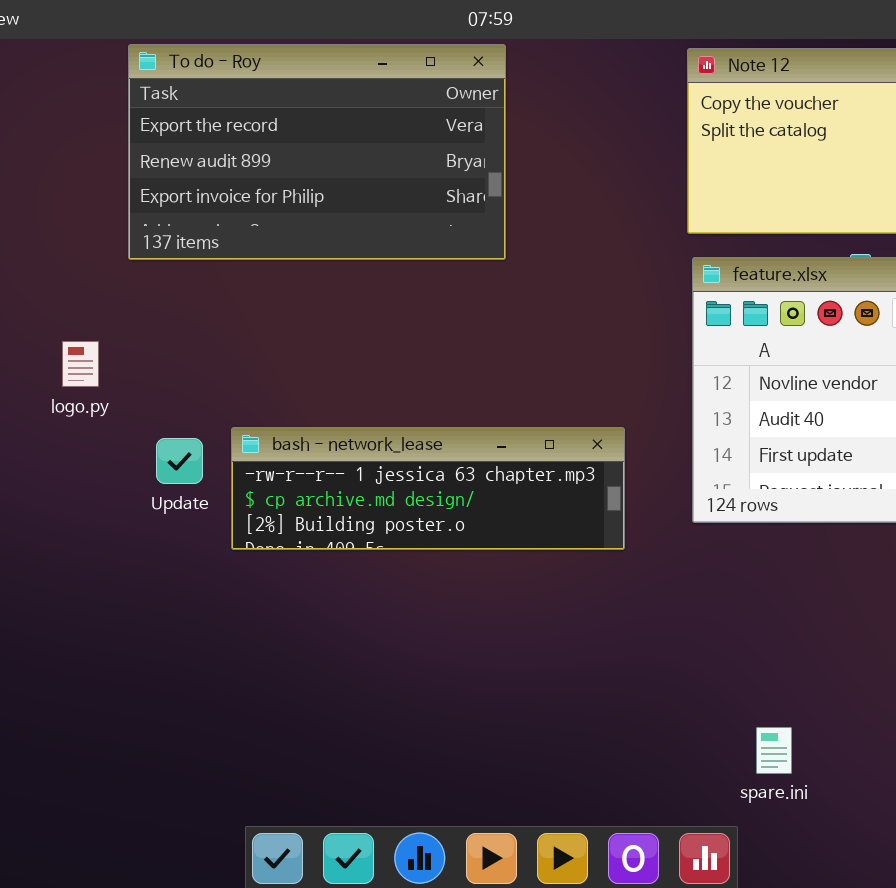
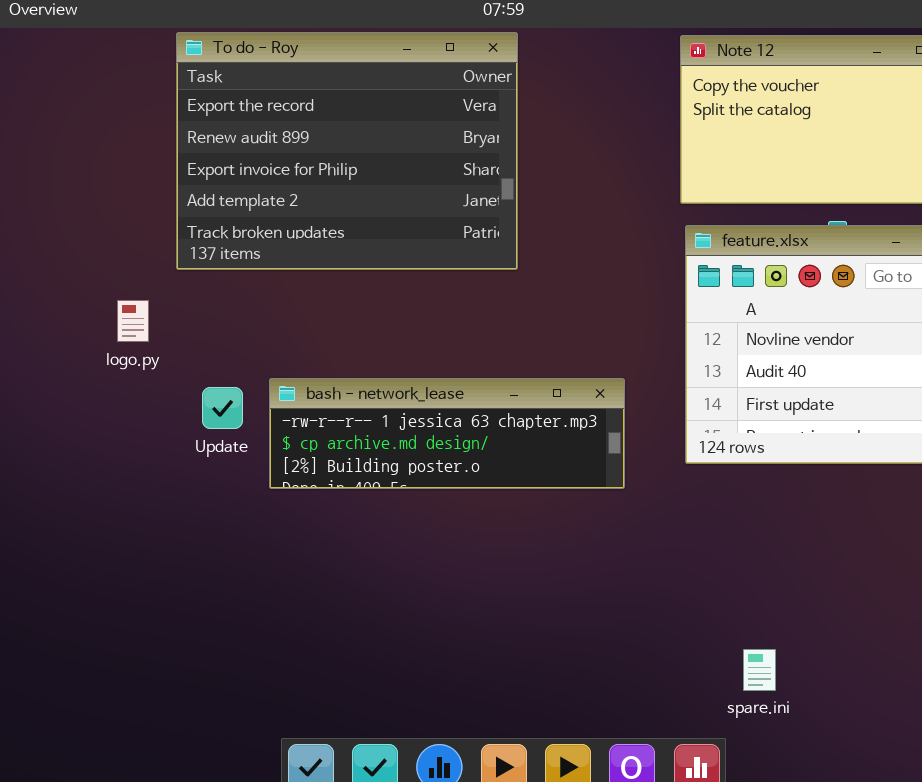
To do - Roy: [128,44,506,260] -> [176,32,518,270], resized

